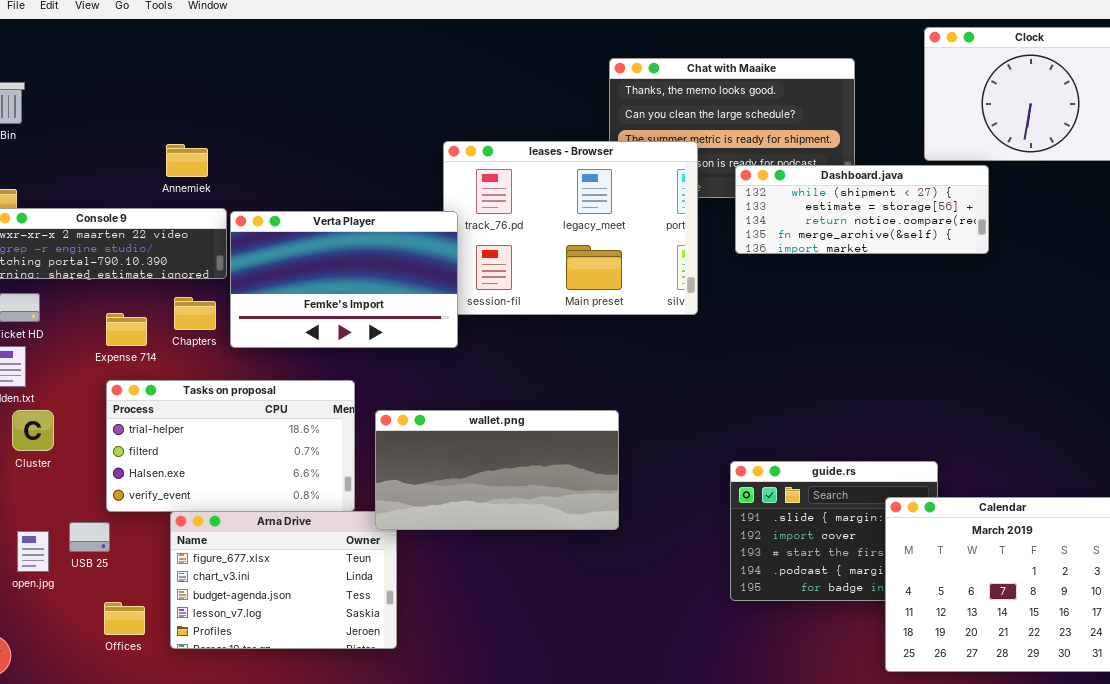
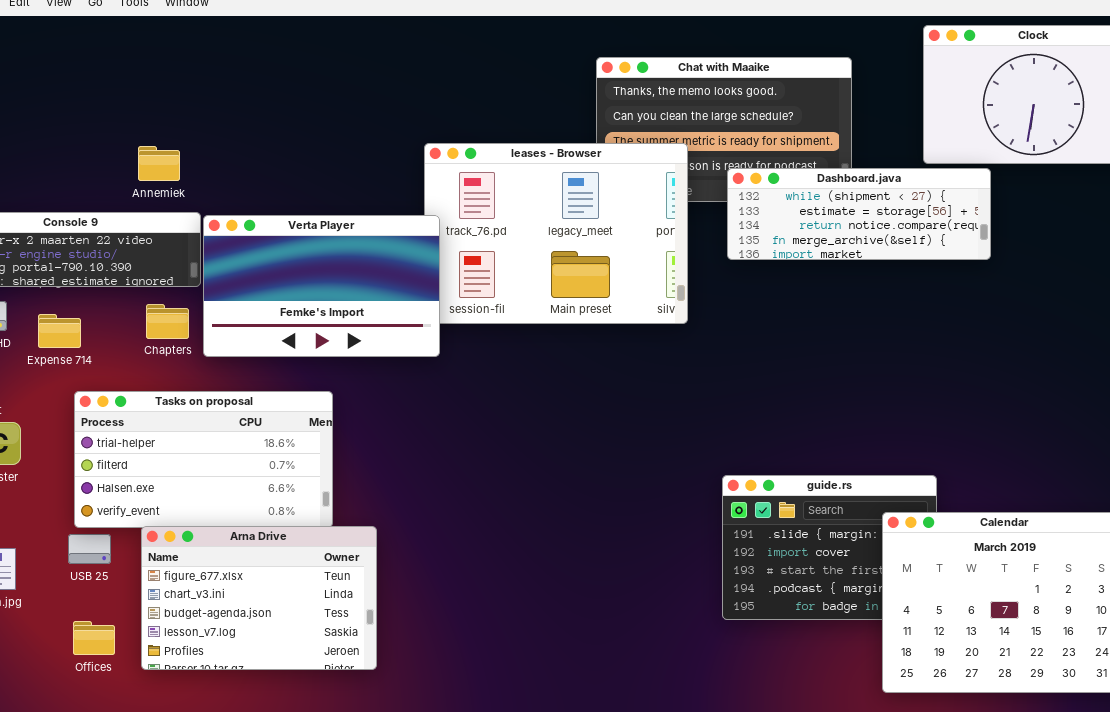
Expense 714: [106,313,147,346] -> [38,314,81,348], moved
wallet.png: [375,410,619,530] -> none, closed
USB 25: [69,522,110,552] -> [68,534,111,564], moved

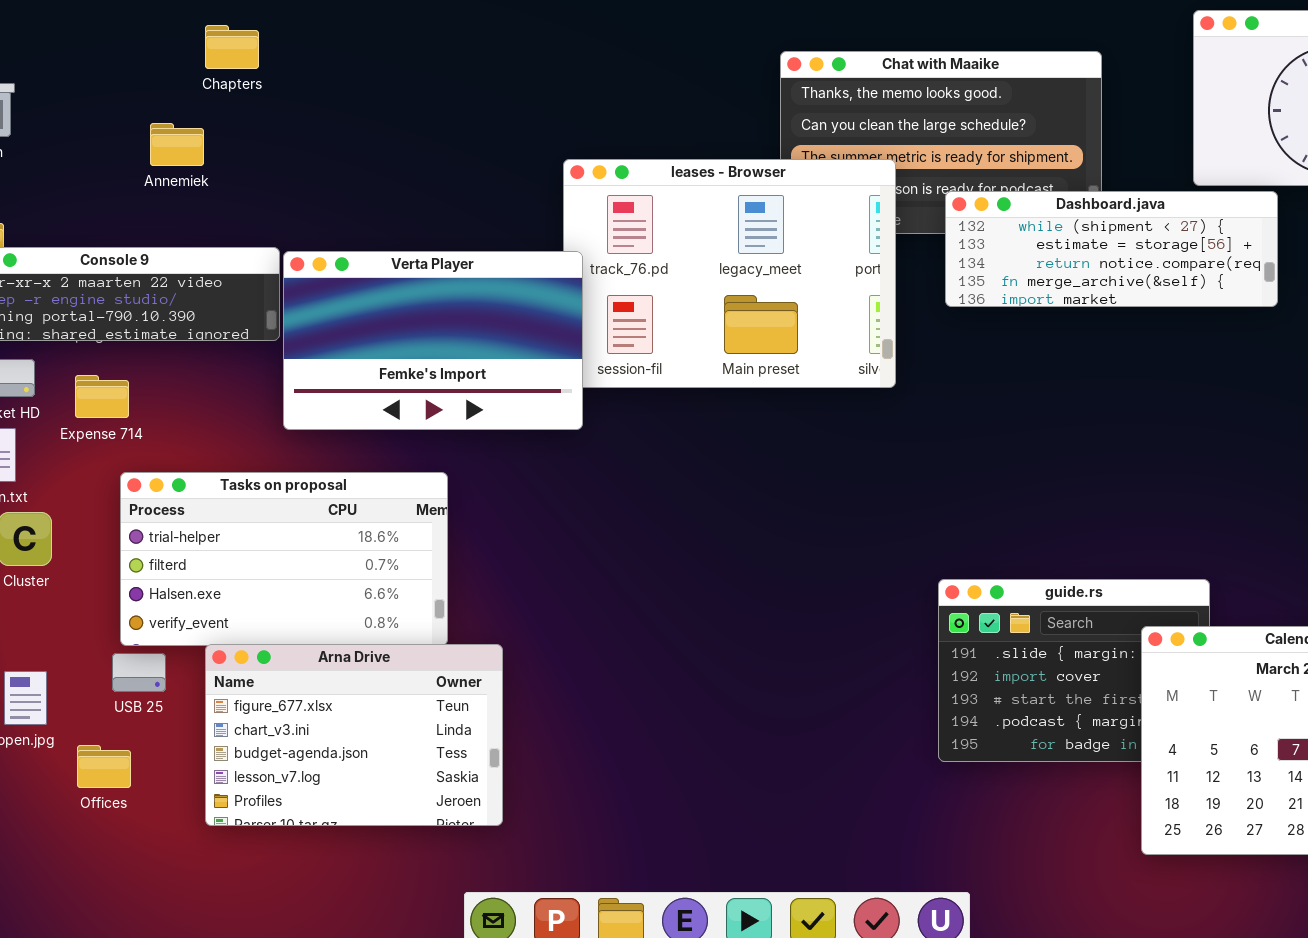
Annemiek: [138,146,180,181] -> [150,123,204,166], moved
Chapters: [146,304,189,339] -> [205,25,259,69], moved
Offices: [73,621,115,655] -> [77,745,131,788], moved

